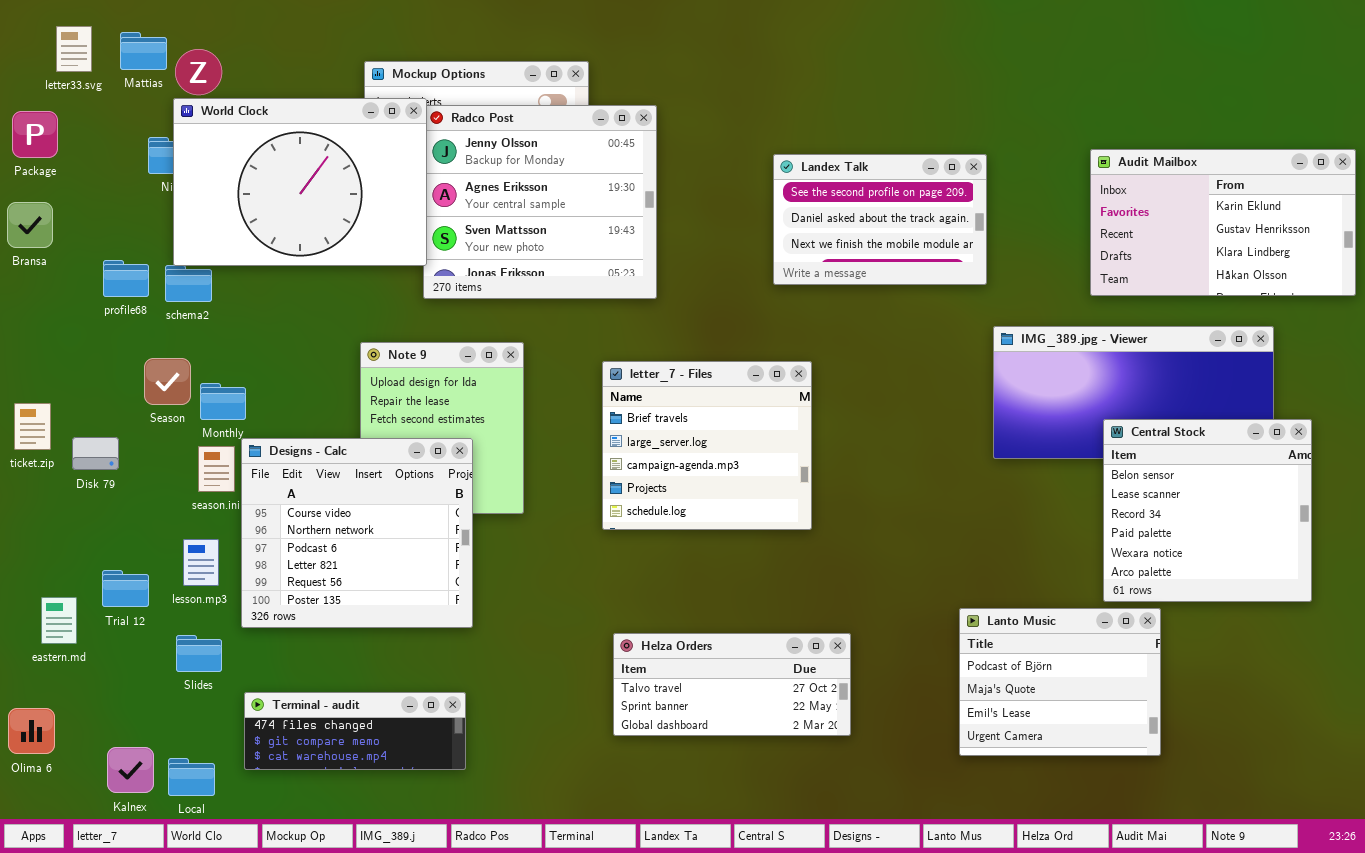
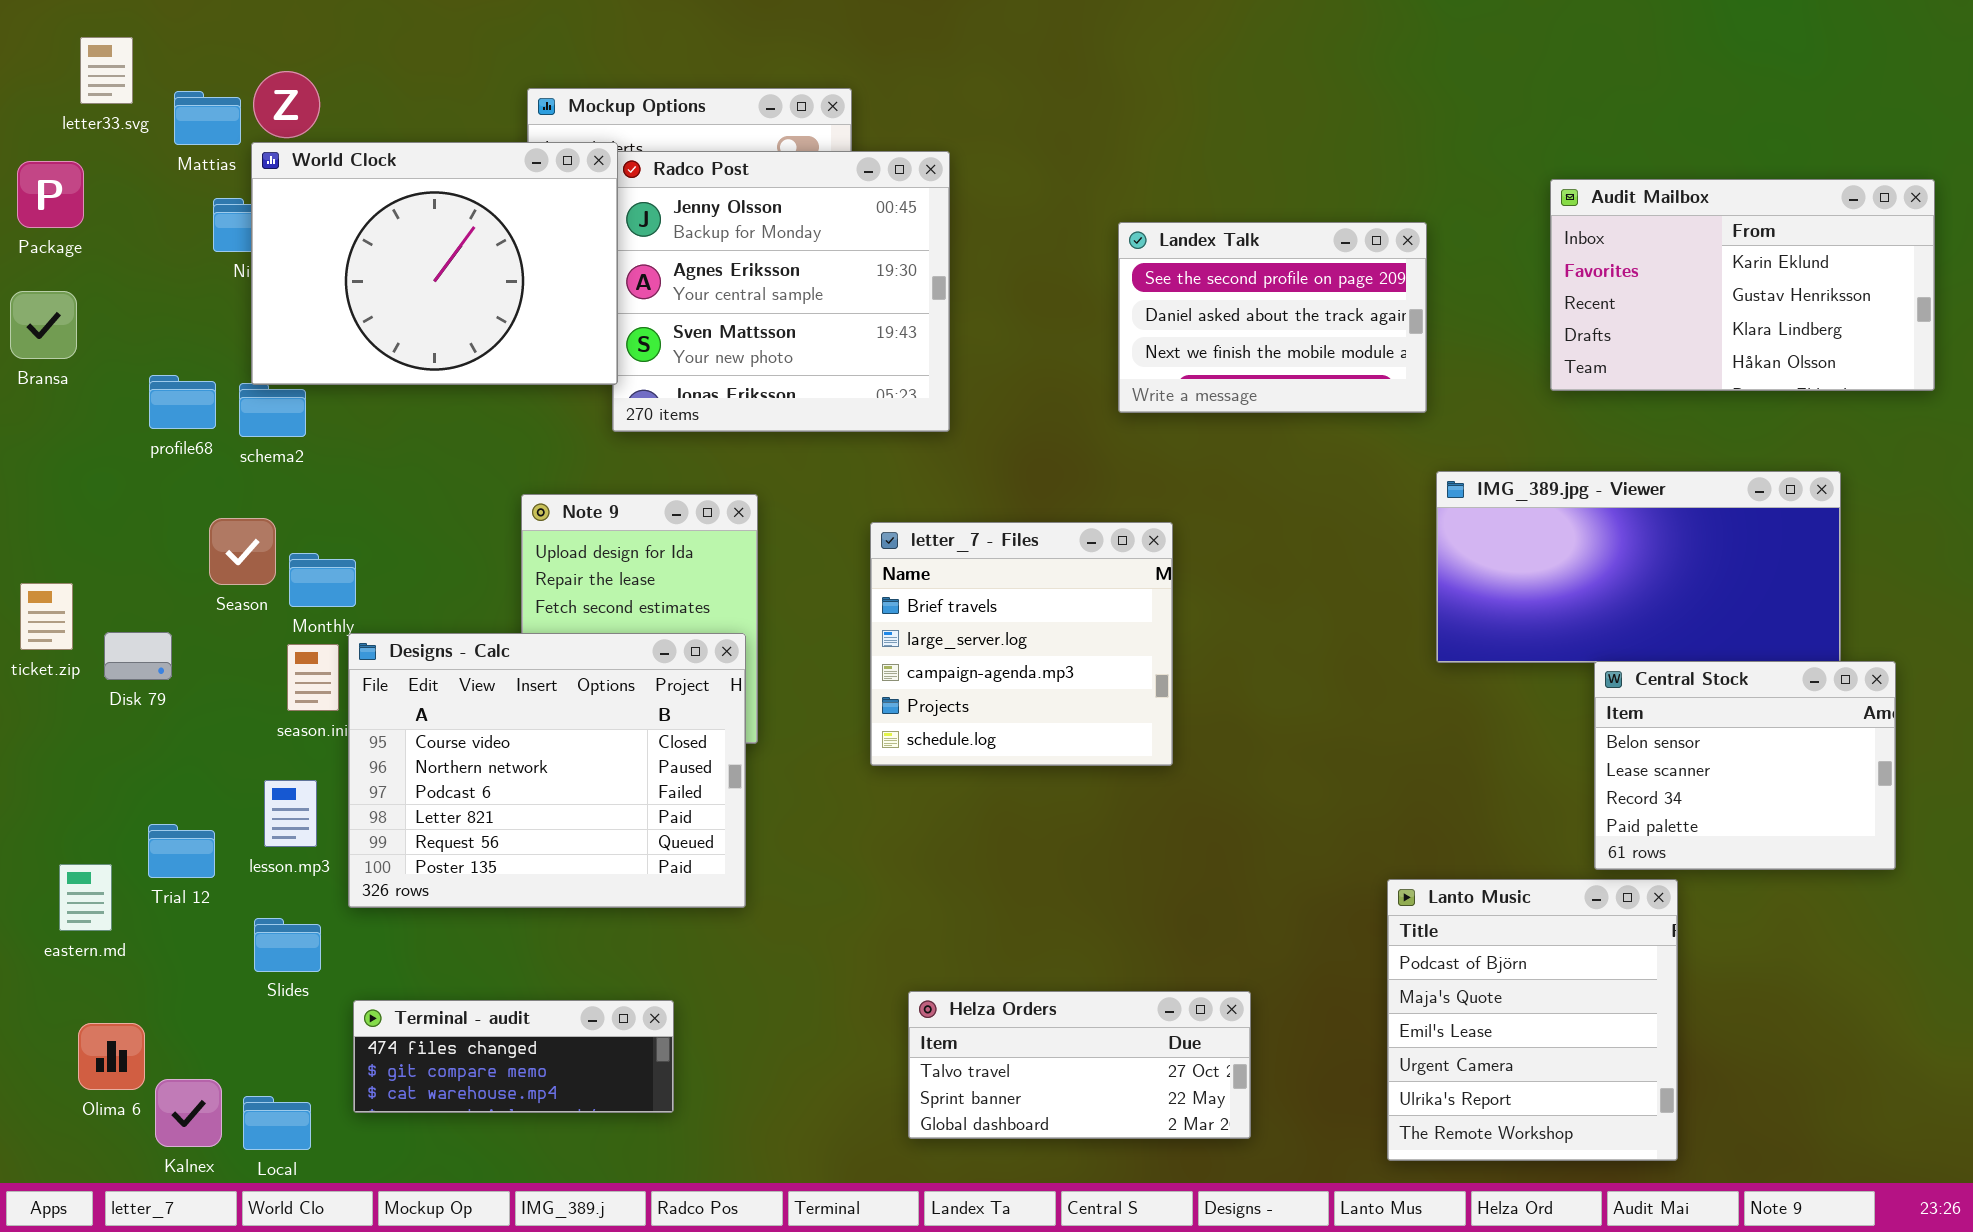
Mattias: [120,32,167,70] -> [174,91,241,145], moved
Audit Mailbox: [1090,149,1356,296] -> [1550,179,1935,391], moved
Central Stock: [1103,419,1312,602] -> [1594,661,1896,870], resized
Designs - Calc: [241,438,473,628] -> [348,633,746,908], resized
Lanto Music: [959,608,1161,756] -> [1387,879,1678,1161], resized
Helza Orders: [613,633,851,736] -> [908,991,1251,1139], moved
Olima 6: [8,708,55,754] -> [78,1023,145,1090], moved

